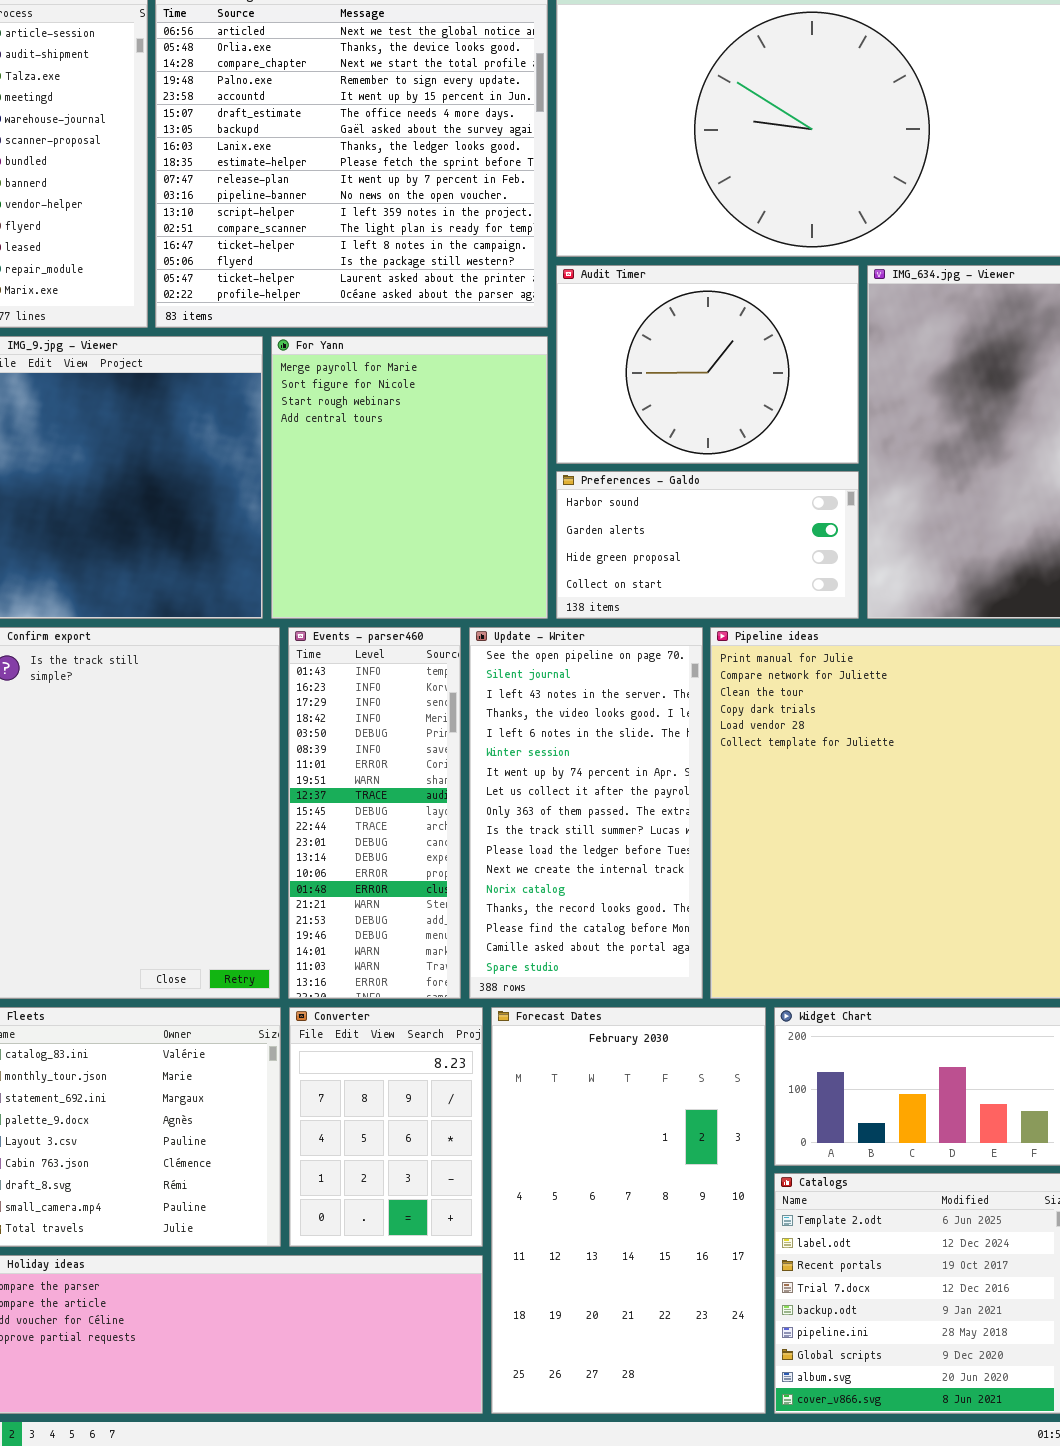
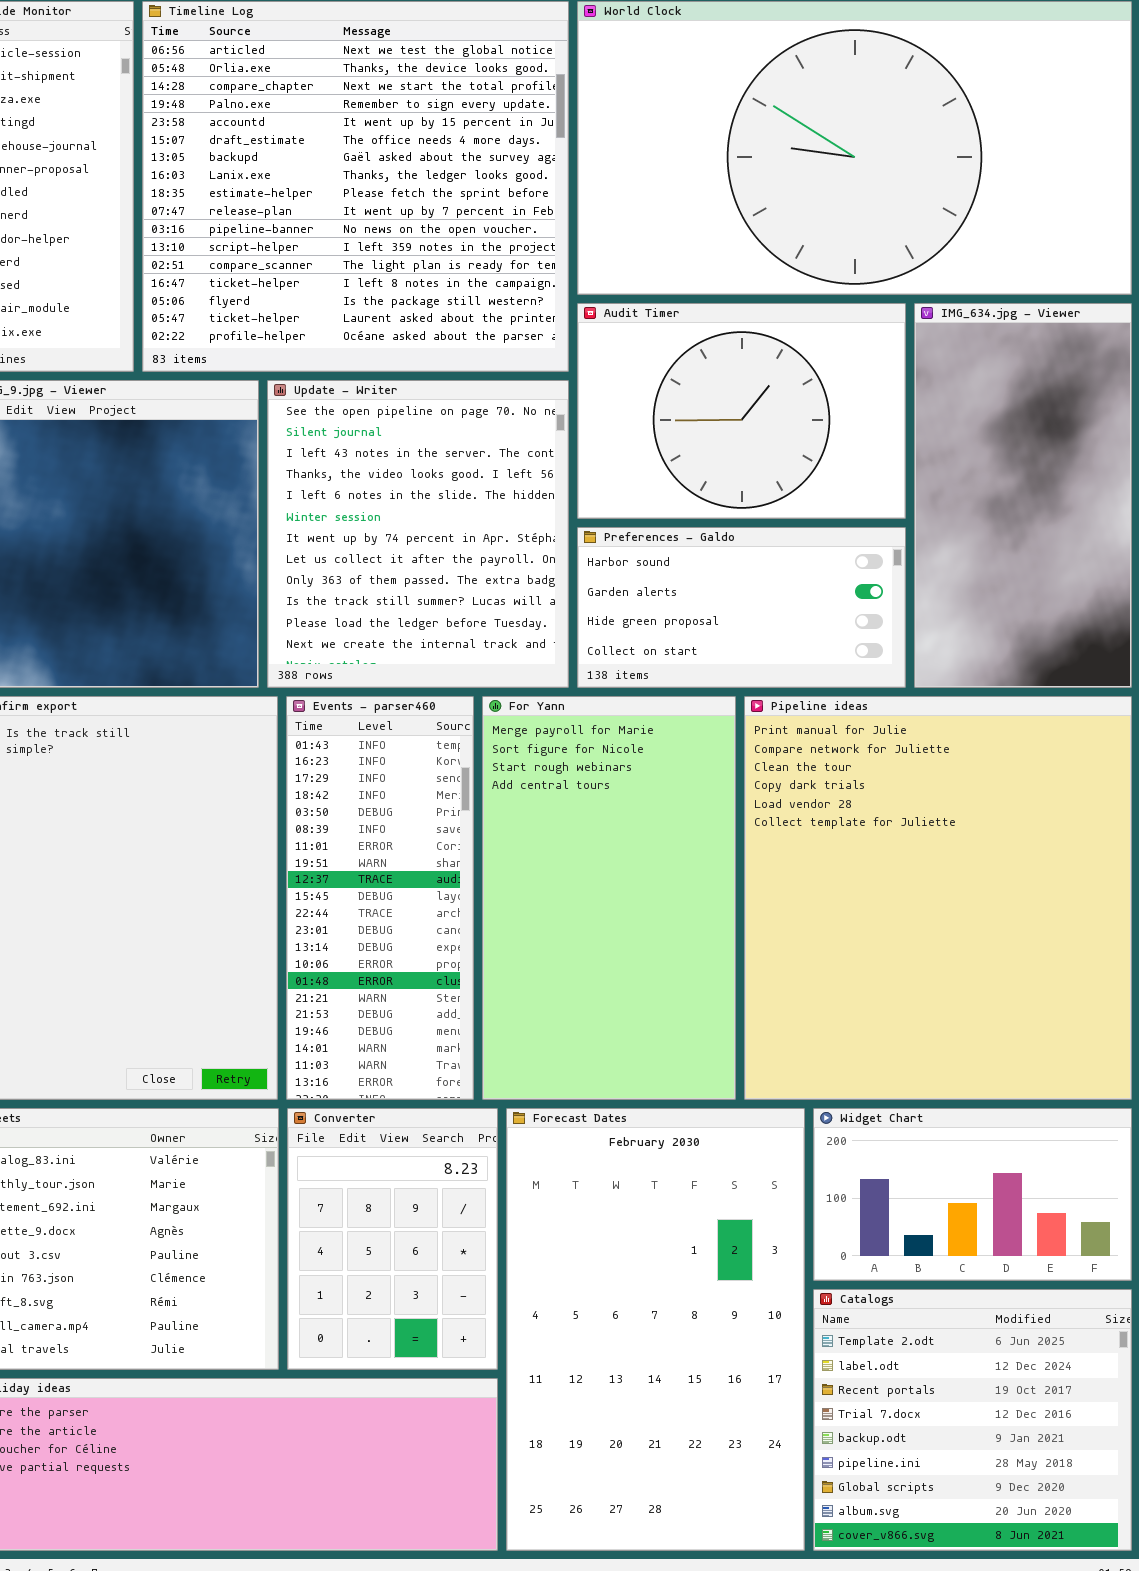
For Yann: [271,336,548,619] -> [482,696,736,1100], moved, resized
Update - Writer: [469,627,703,999] -> [267,380,569,688], moved, resized

